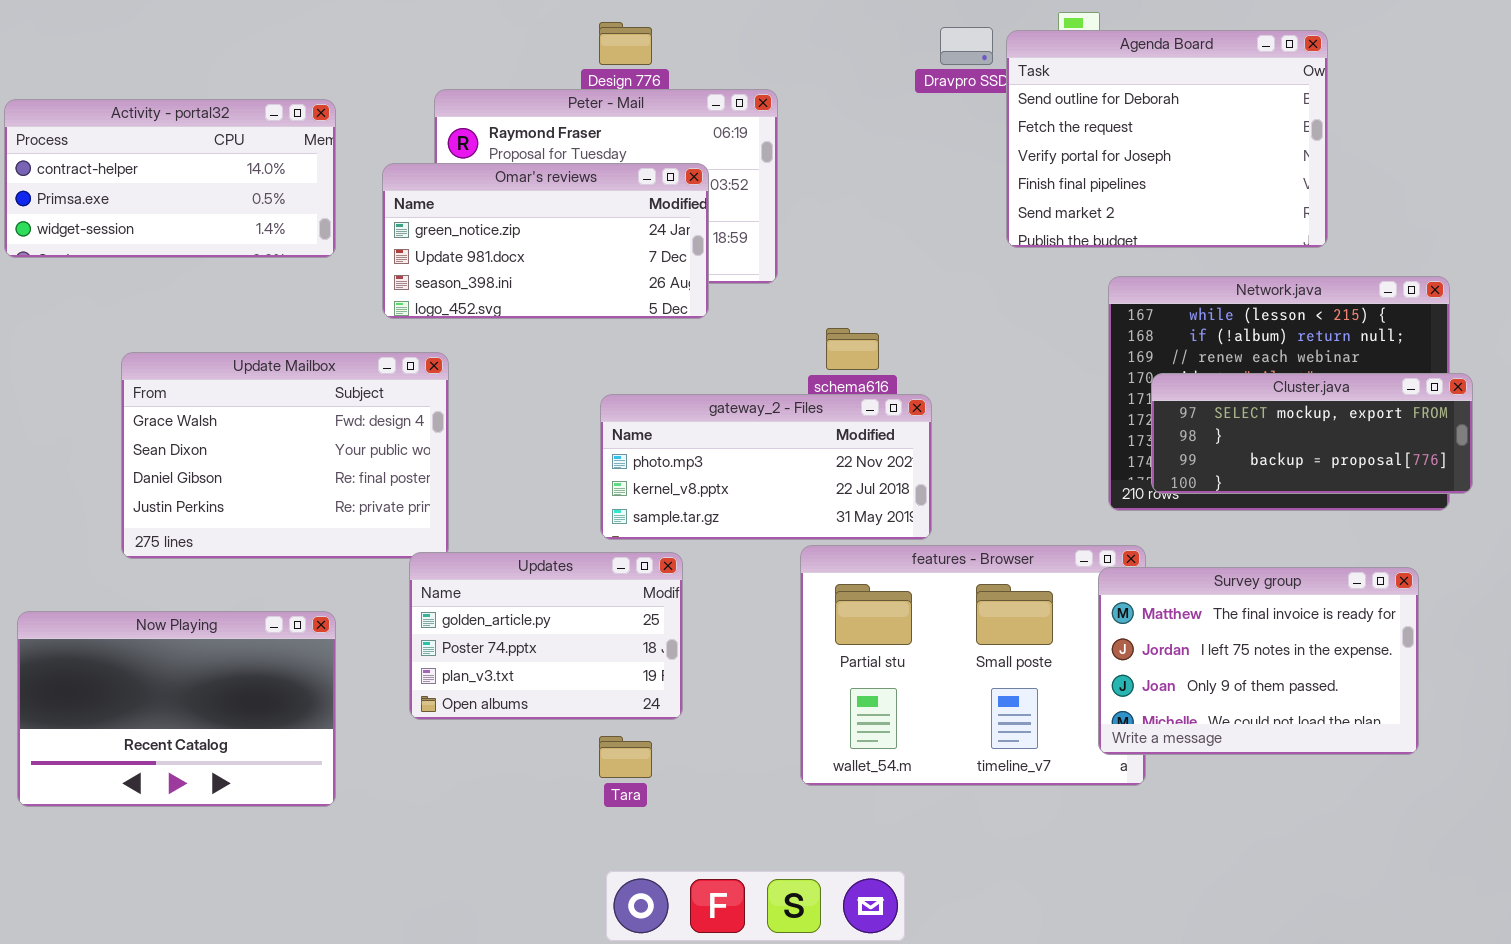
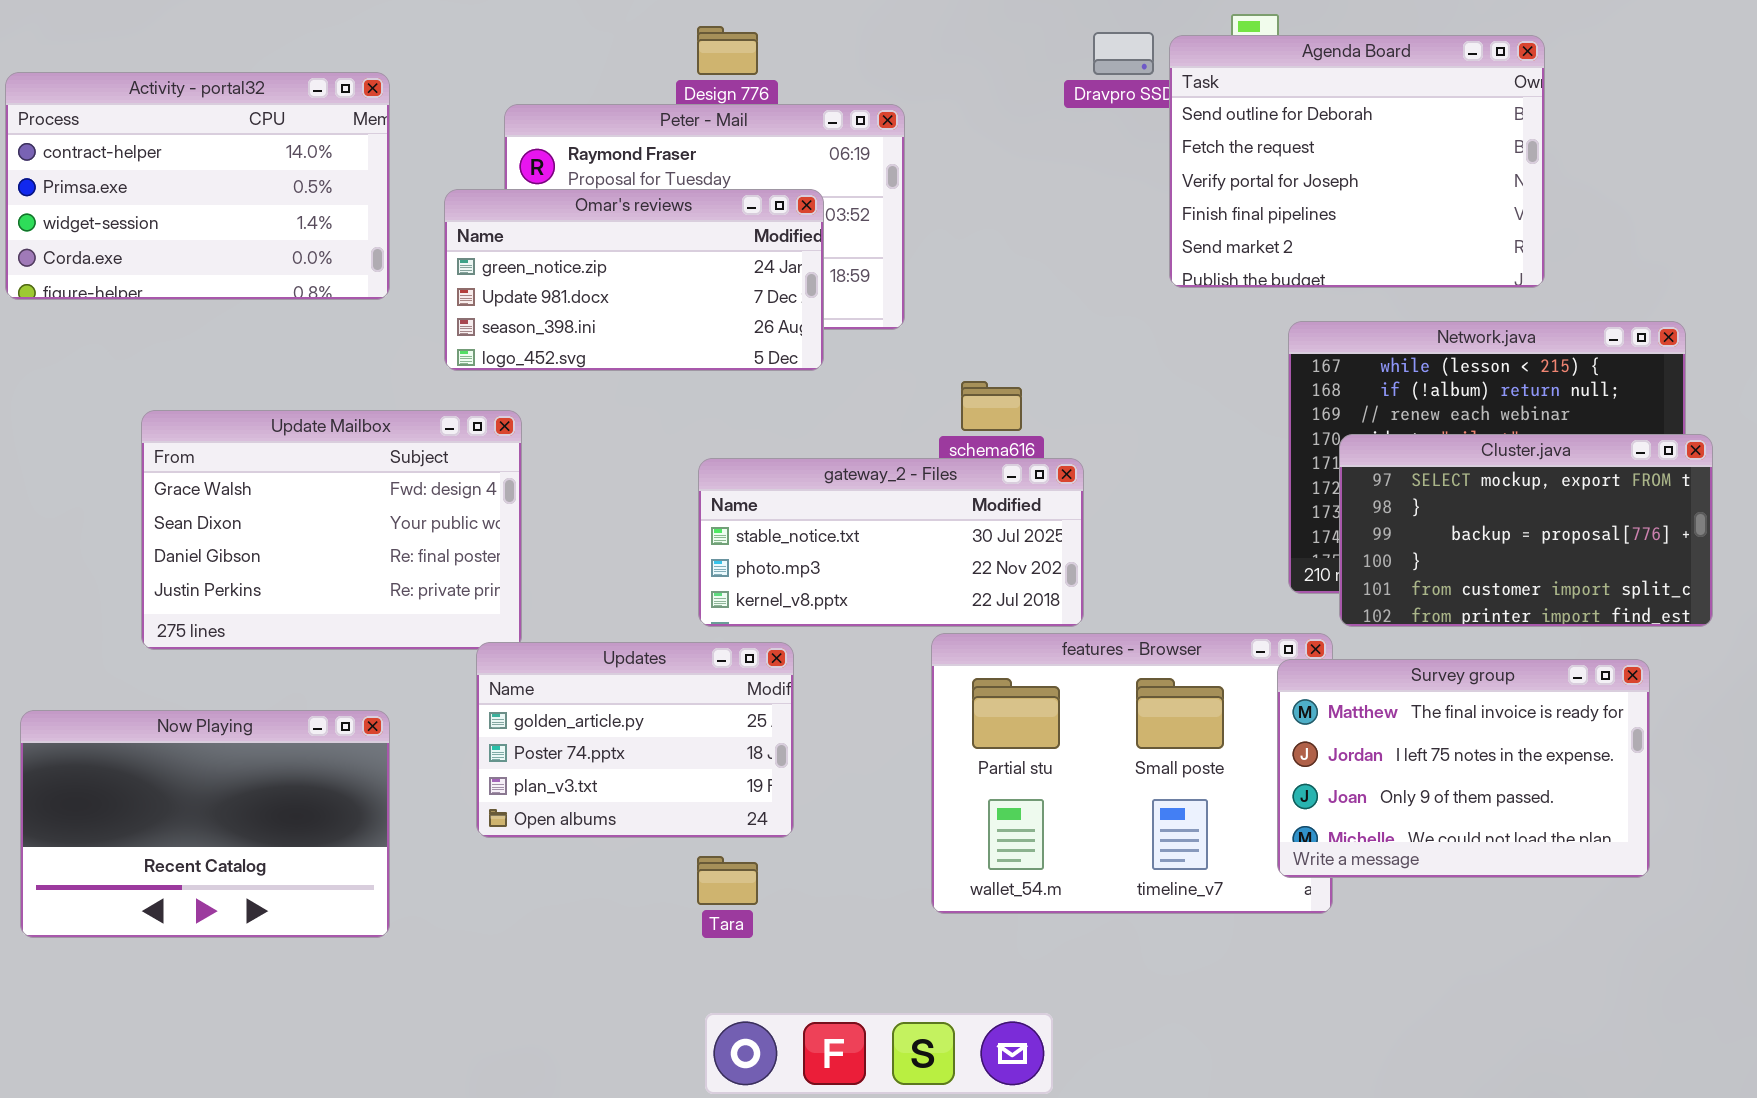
Activity - portal32: [4,99,336,258] -> [5,72,390,300], resized
Cluster.java: [1151,373,1473,494] -> [1339,434,1713,627], resized
gateway_2 - Files: [600,394,932,540] -> [698,458,1084,627], scrolled up 1 row

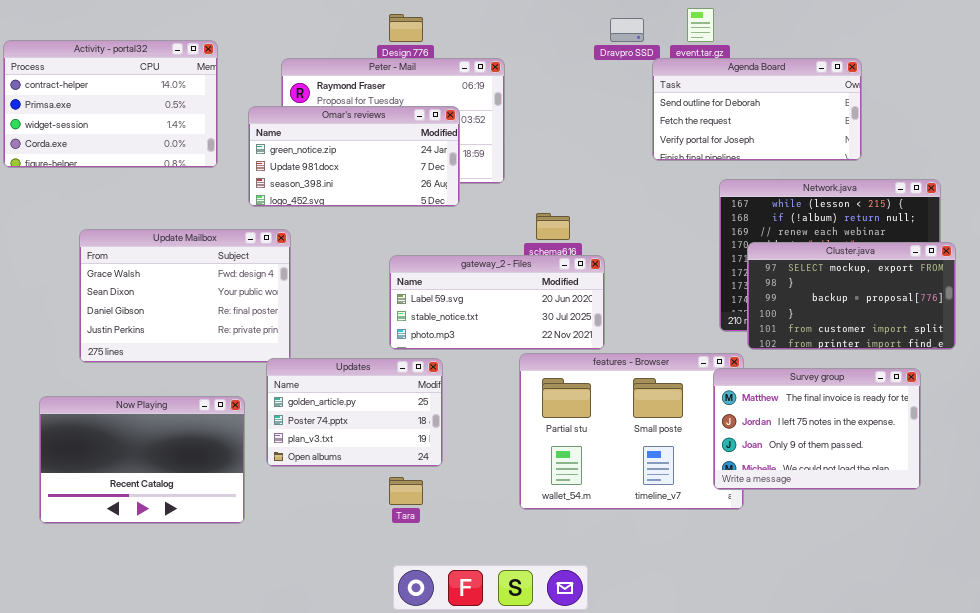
Agenda Board: [1169,35,1545,288] -> [652,58,862,161], resized
gateway_2 - Files: [698,458,1084,627] -> [389,255,605,350], scrolled up 1 row
Now Playing: [20,710,390,938] -> [39,396,245,524], moved

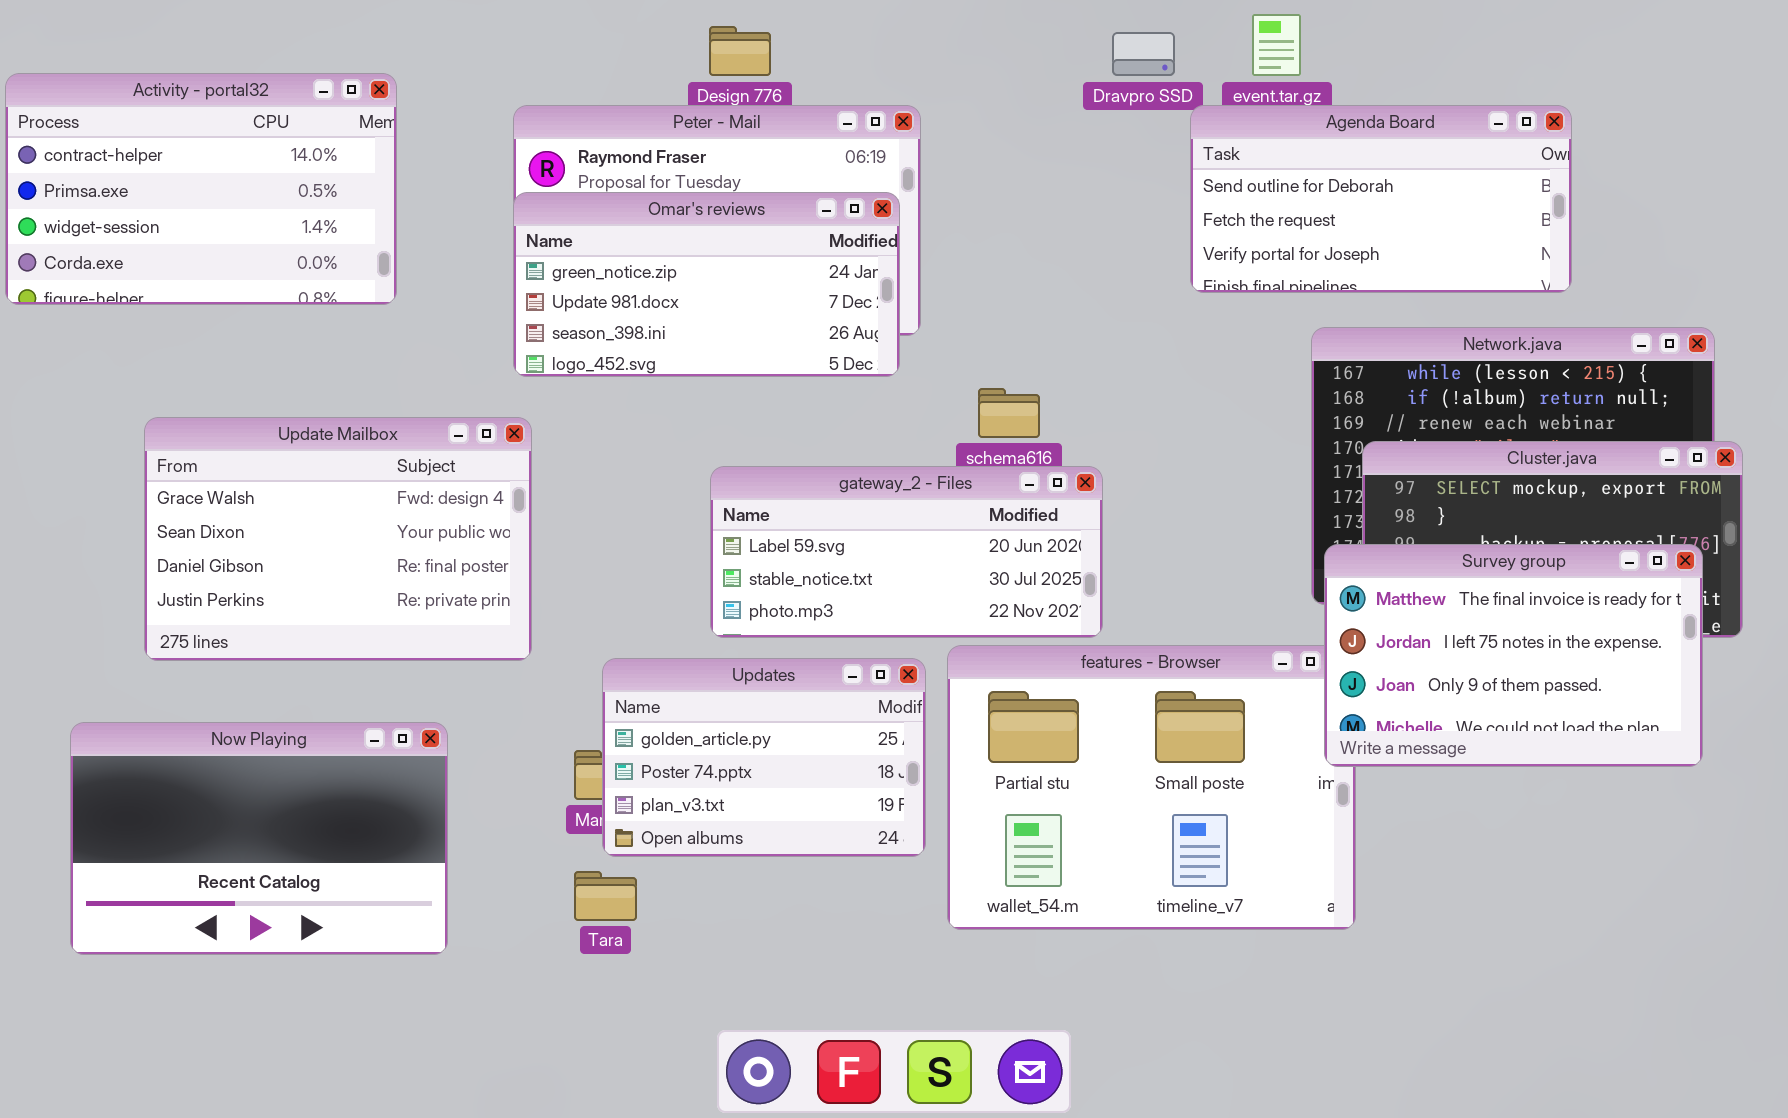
Omar's reviews: [248,106,460,207] -> [513,192,900,377], moved
Updates: [266,358,443,467] -> [602,658,926,857], moved
Survey group: [713,368,921,490] -> [1324,544,1703,767], moved
Tara: [389,477,423,505] -> [574,871,637,921], moved

